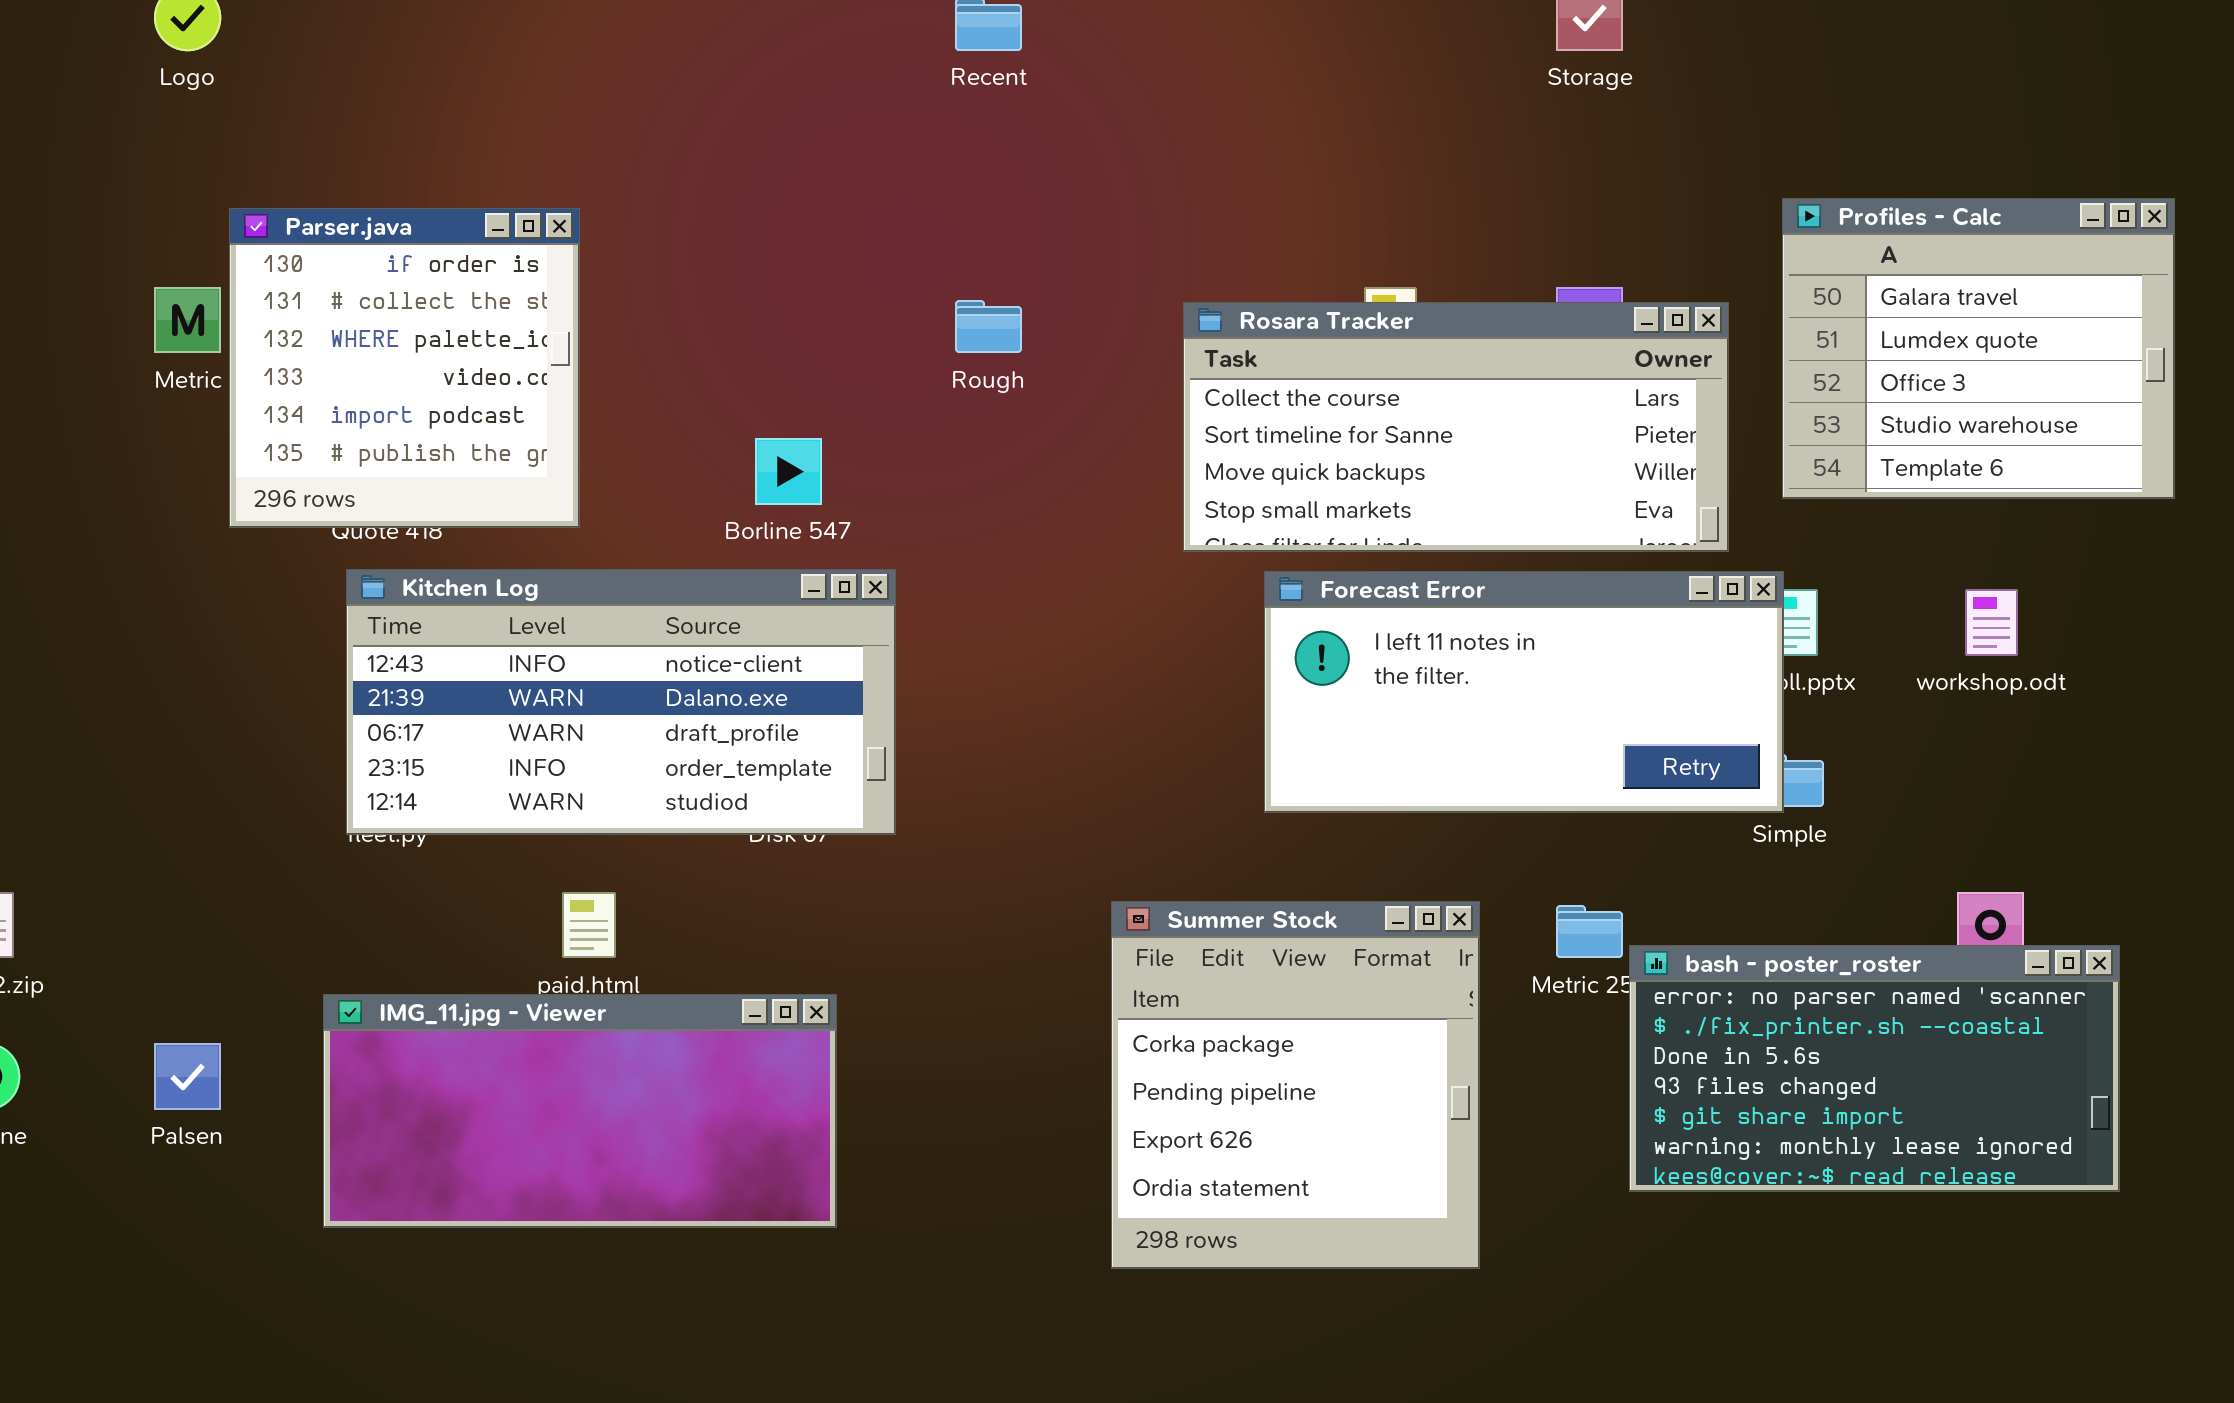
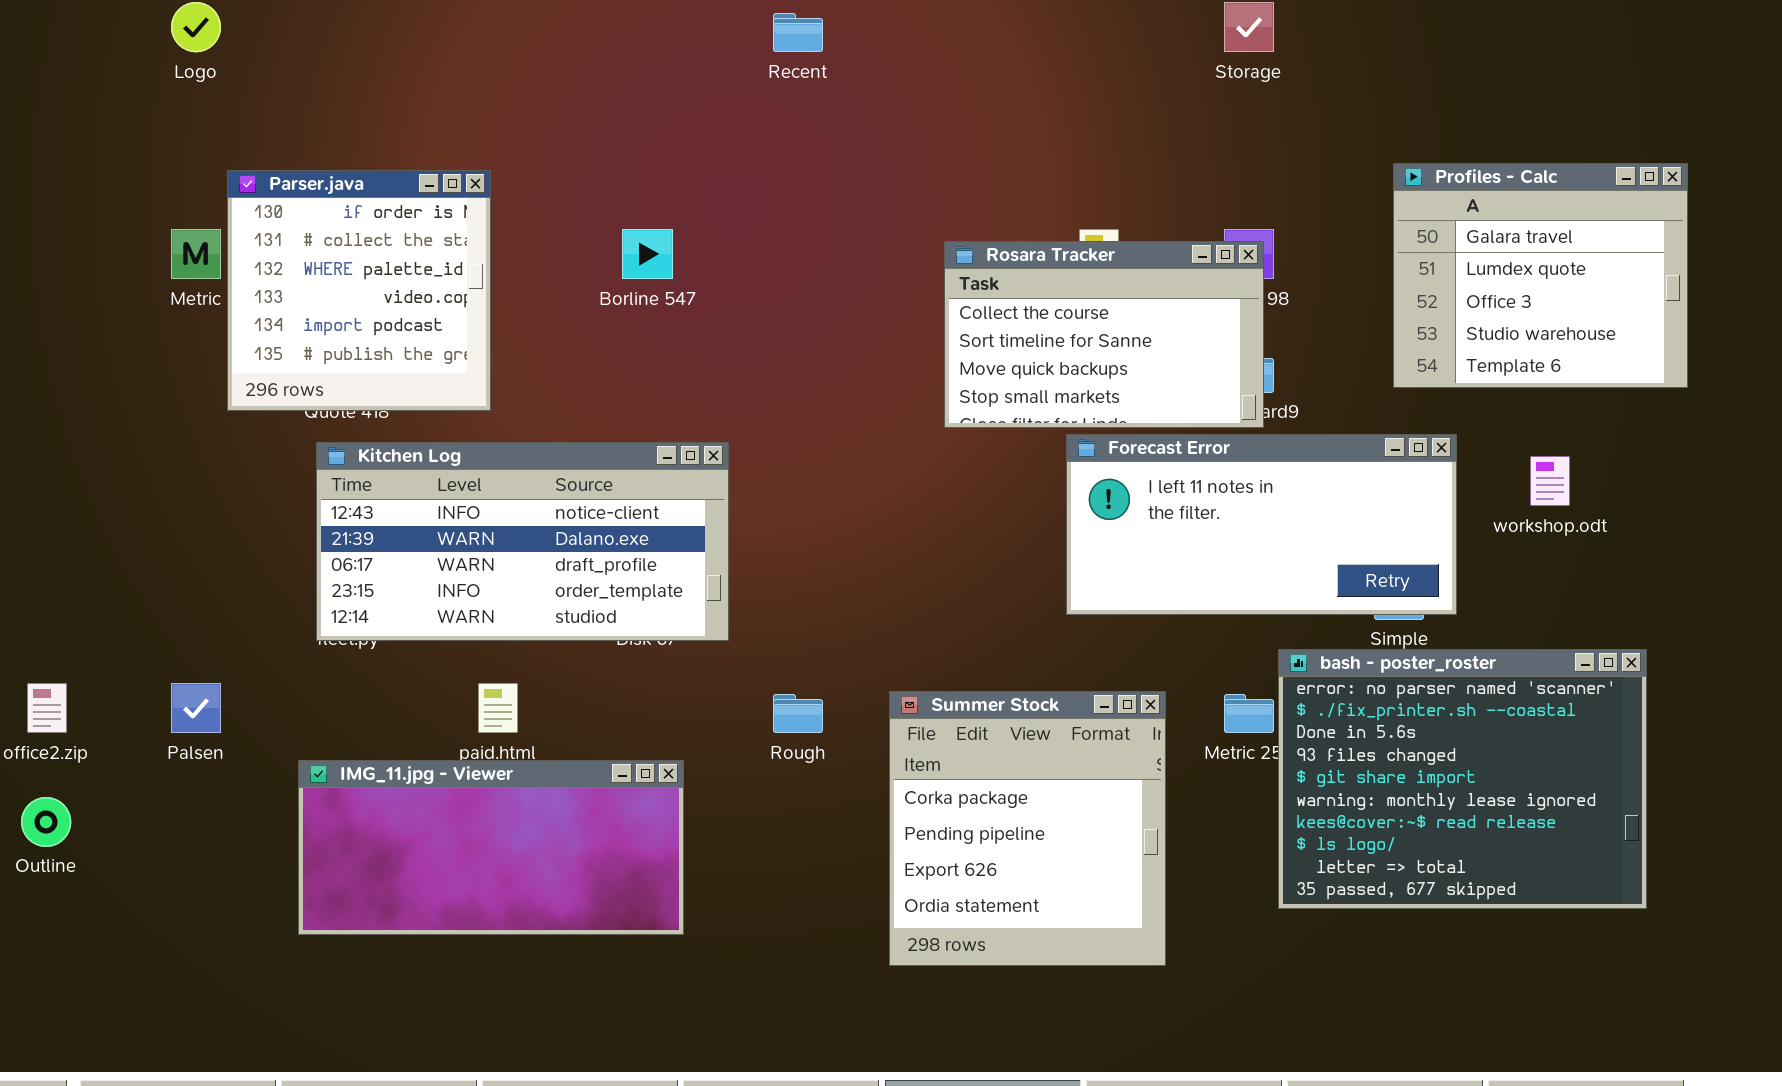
Rough: [955,300,1022,353] -> [773,694,823,733], moved
Rosara Tracker: [1183,302,1729,552] -> [944,241,1264,428], resized
Borline 547: [755,438,822,505] -> [622,229,673,279], moved
Forecast Error: [1264,571,1784,813] -> [1066,434,1457,615], moved
bash - poster_roster: [1629,945,2120,1192] -> [1278,649,1647,909], resized
Palsen: [154,1043,221,1110] -> [171,683,221,733], moved

